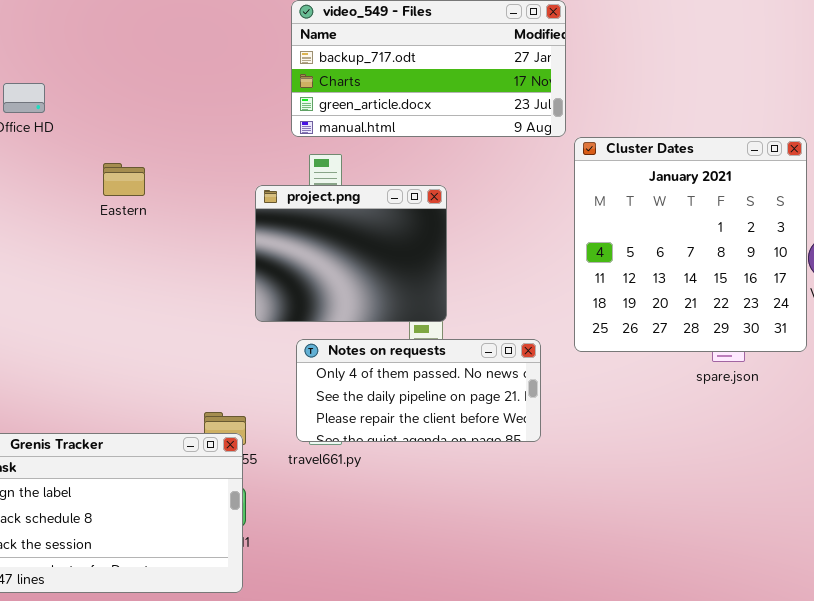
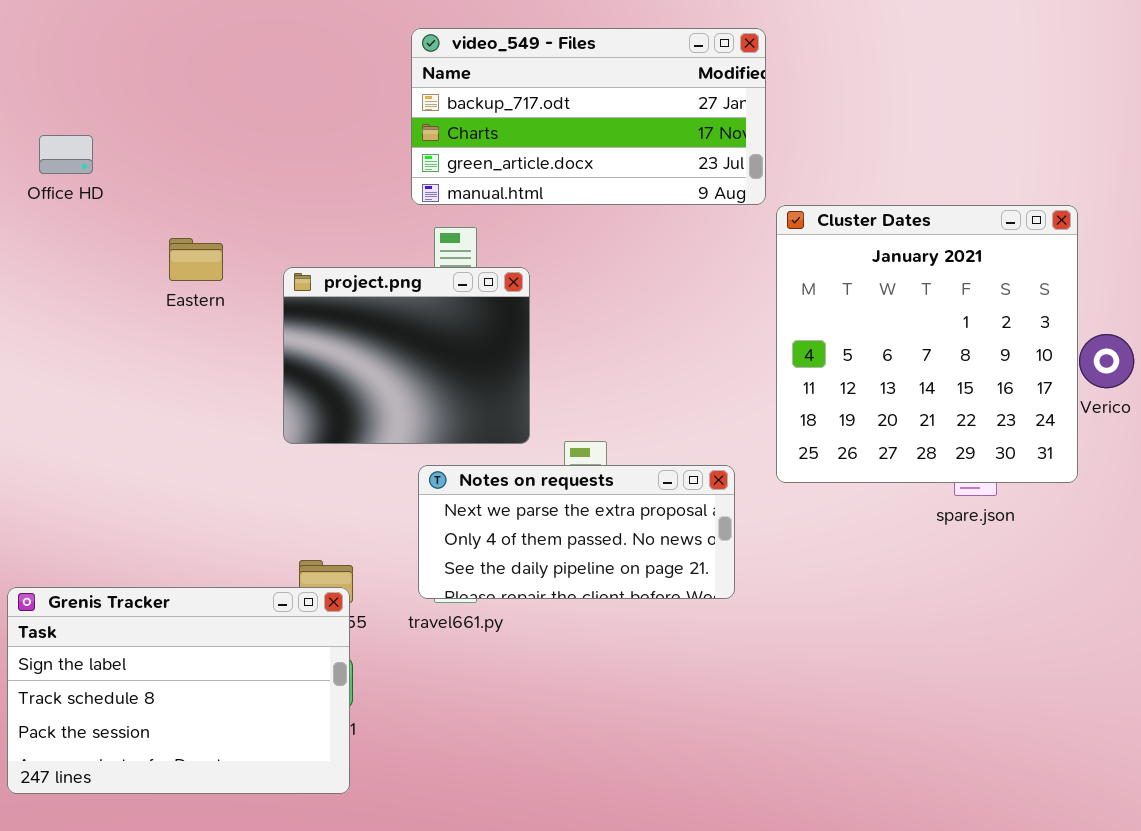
project.png: [255,185,447,322] -> [283,267,530,444], moved
Notes on requests: [296,339,541,442] -> [418,465,735,599], scrolled up 1 row

